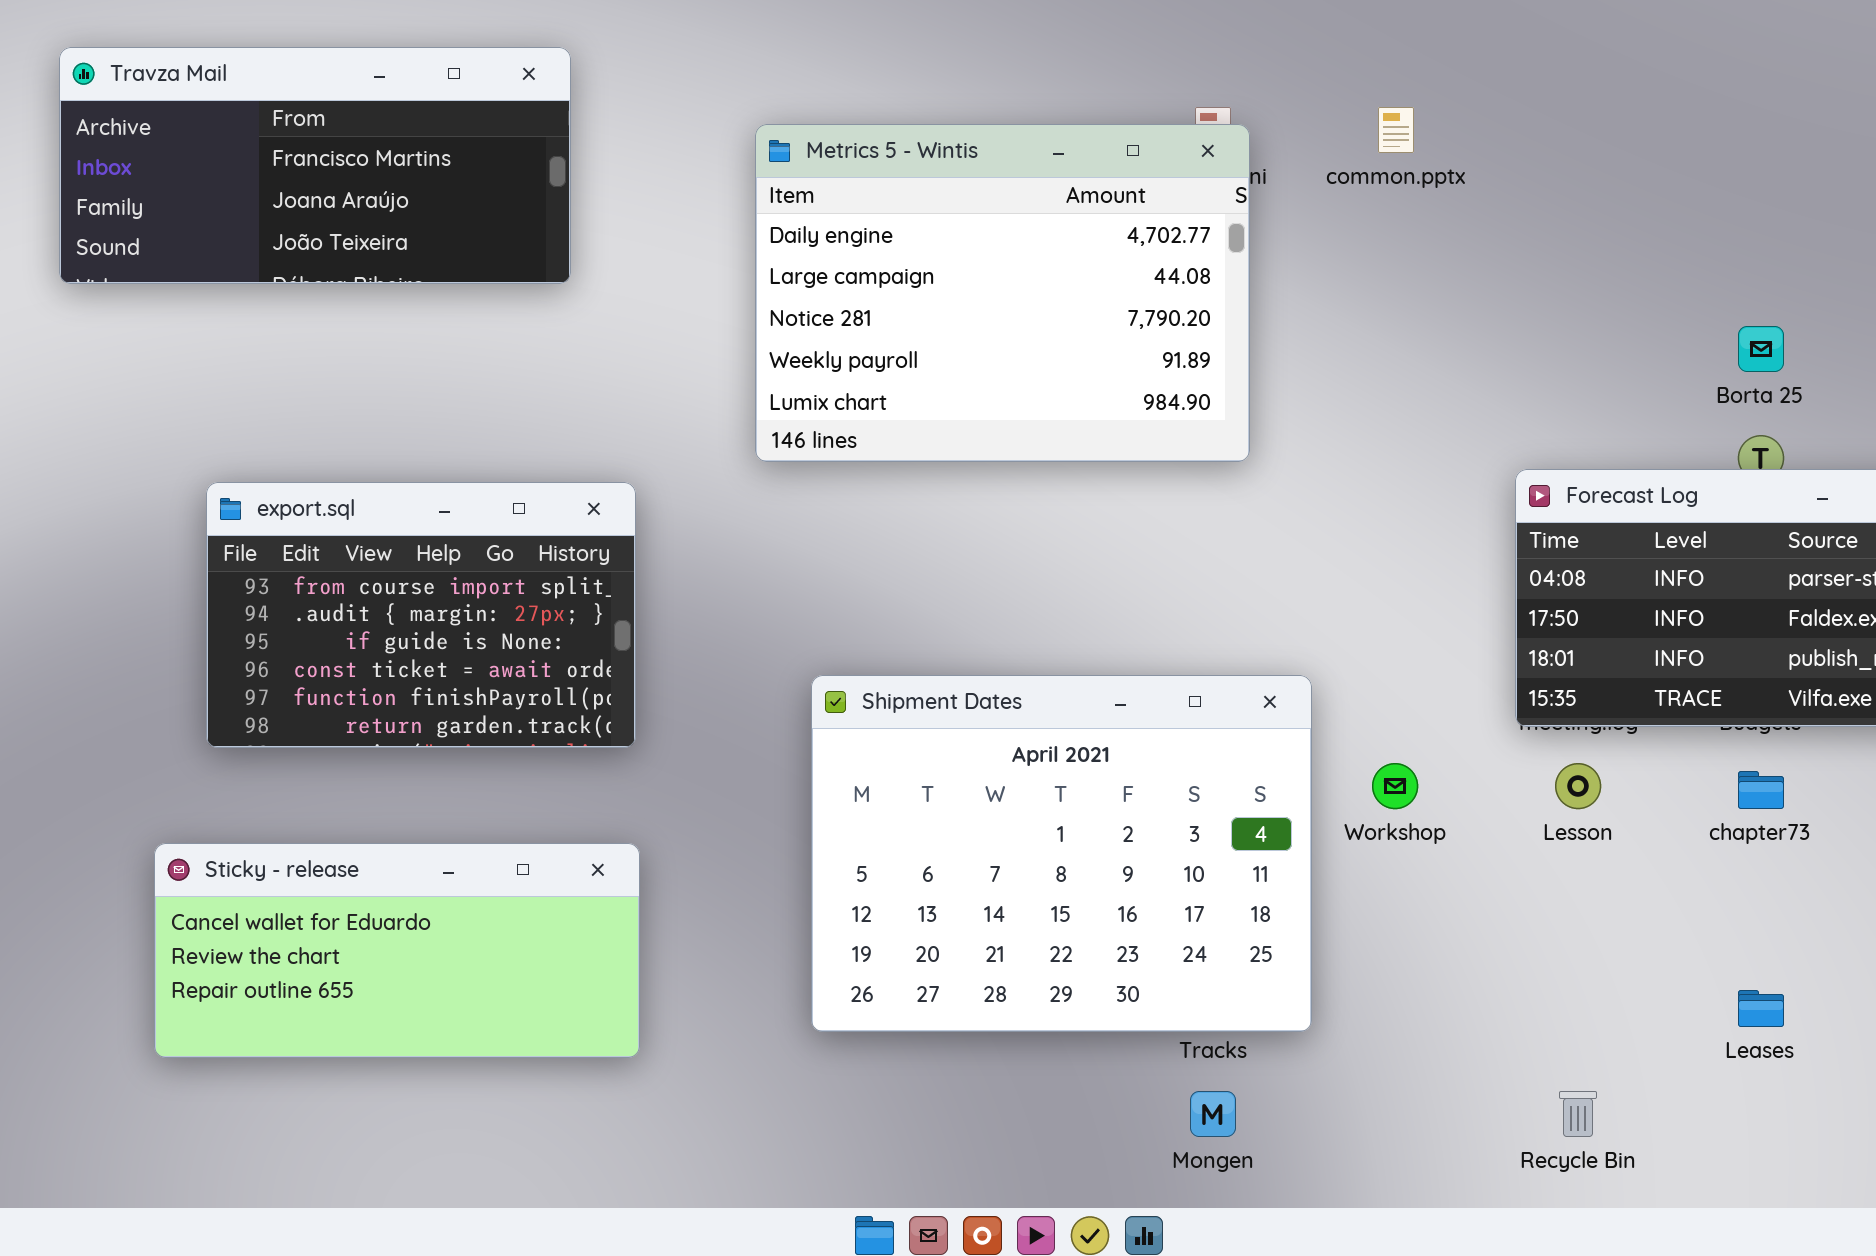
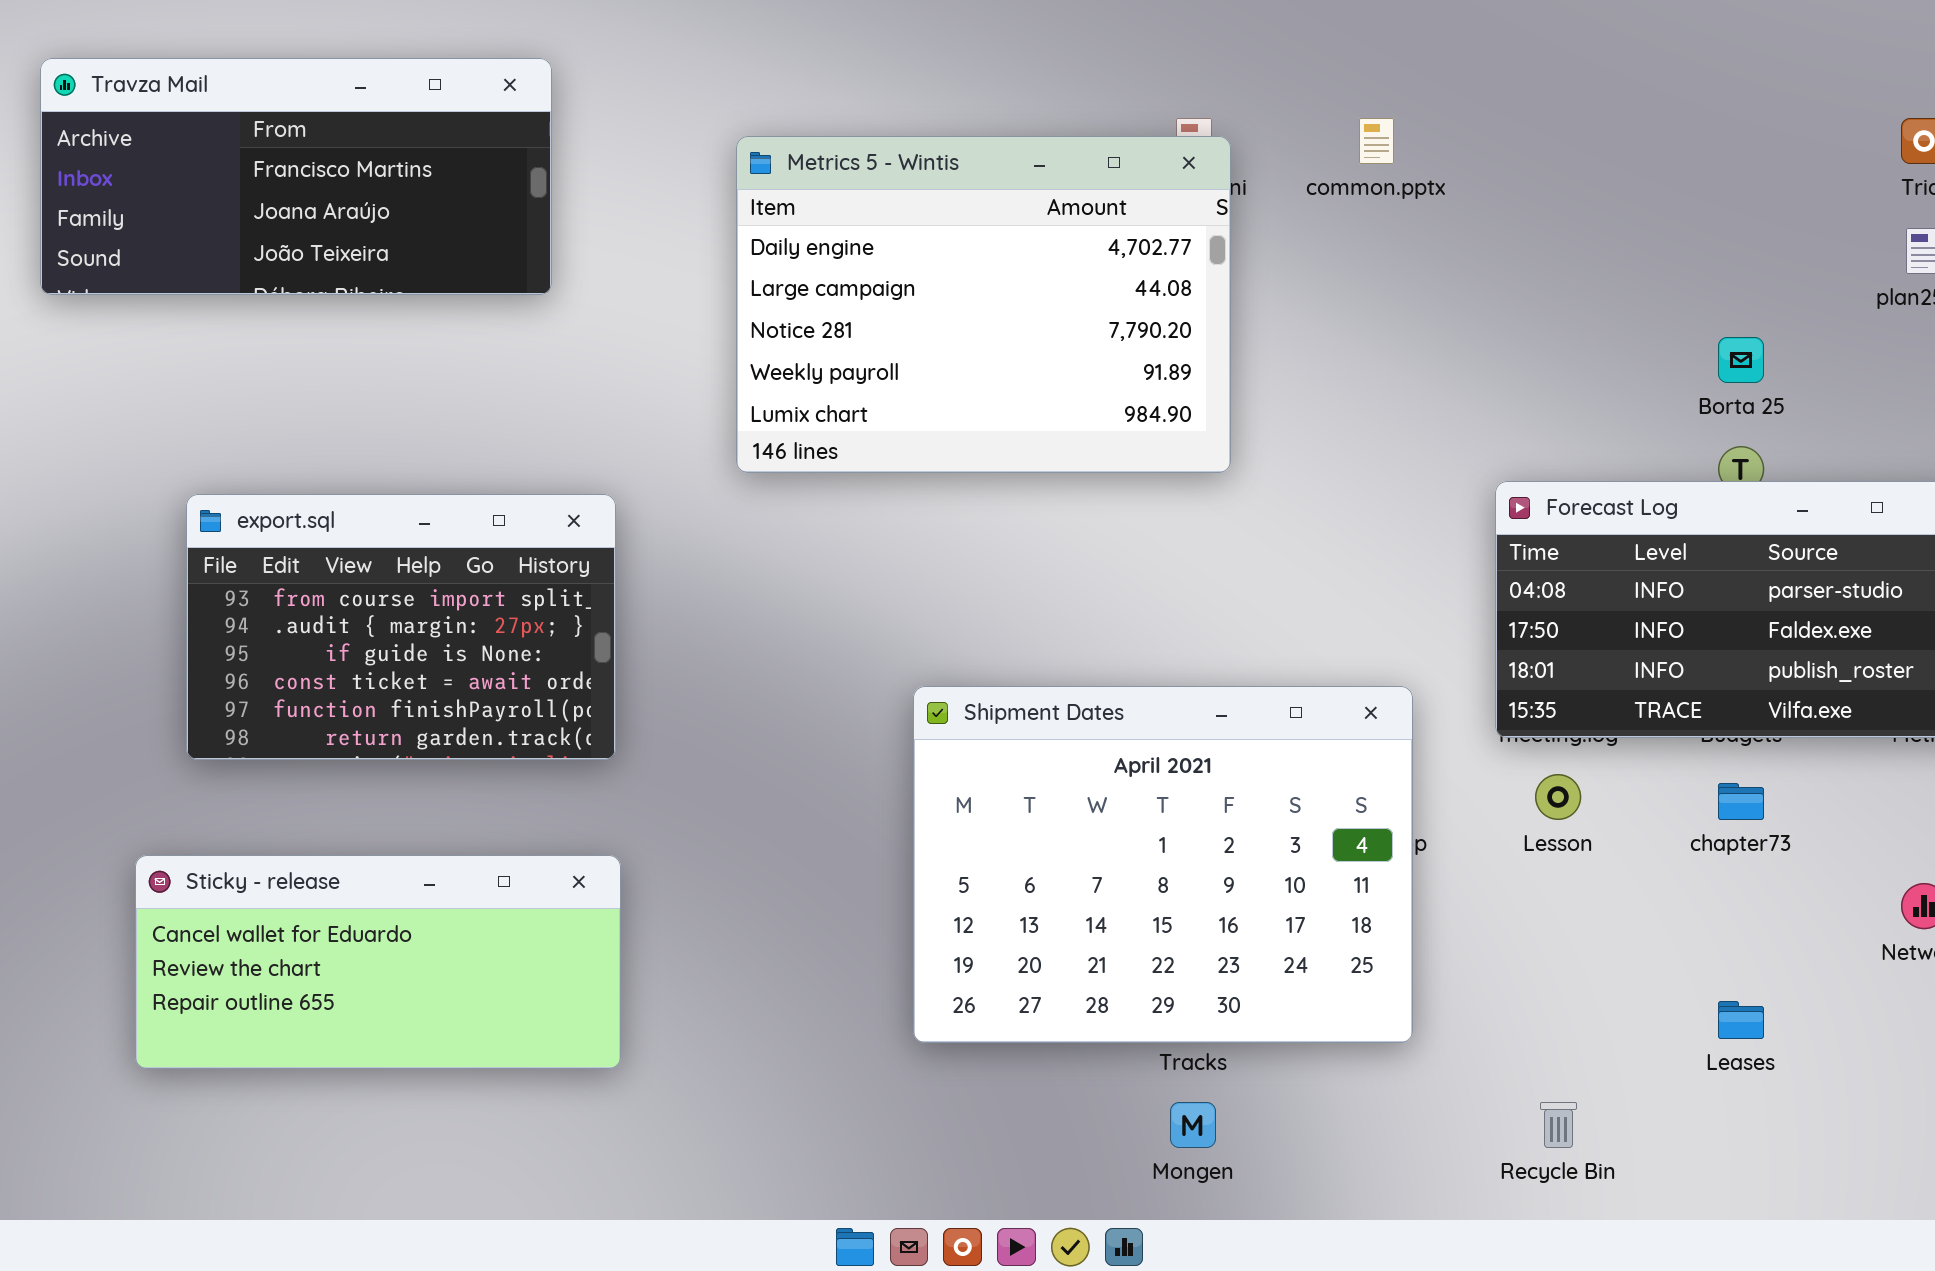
Shipment Dates: [811,675,1312,1032] -> [913,686,1413,1043], moved

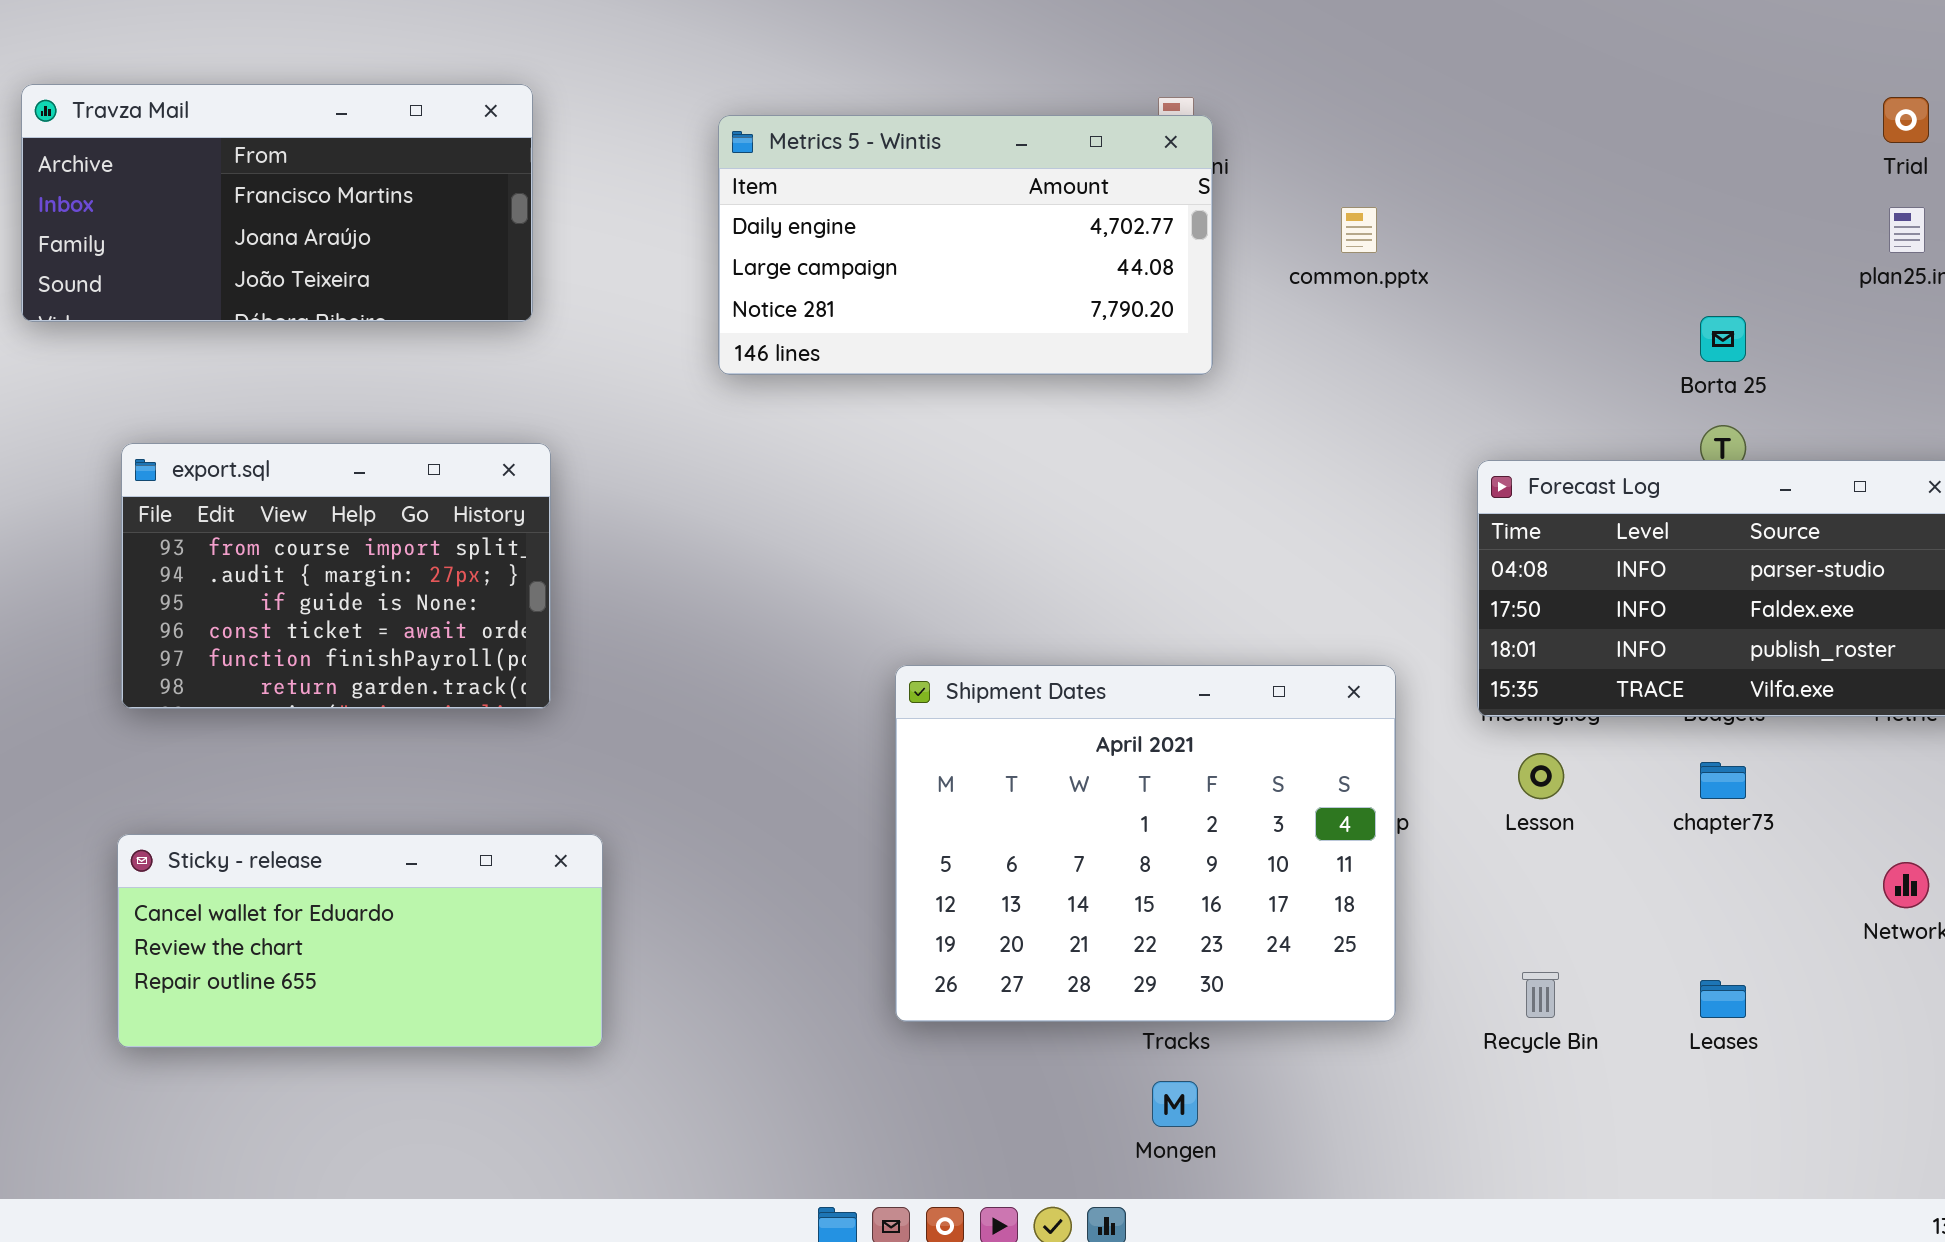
Travza Mail: [40,58,552,295] -> [21,84,533,322], moved
common.pptx: [1359,118,1394,164] -> [1341,207,1377,253], moved
Metrics 5 - Wintis: [736,136,1231,473] -> [718,115,1213,375], resized
export.sql: [186,494,616,760] -> [121,443,551,709], moved
Recycle Bin: [1540,1102,1577,1148] -> [1522,972,1559,1018], moved

